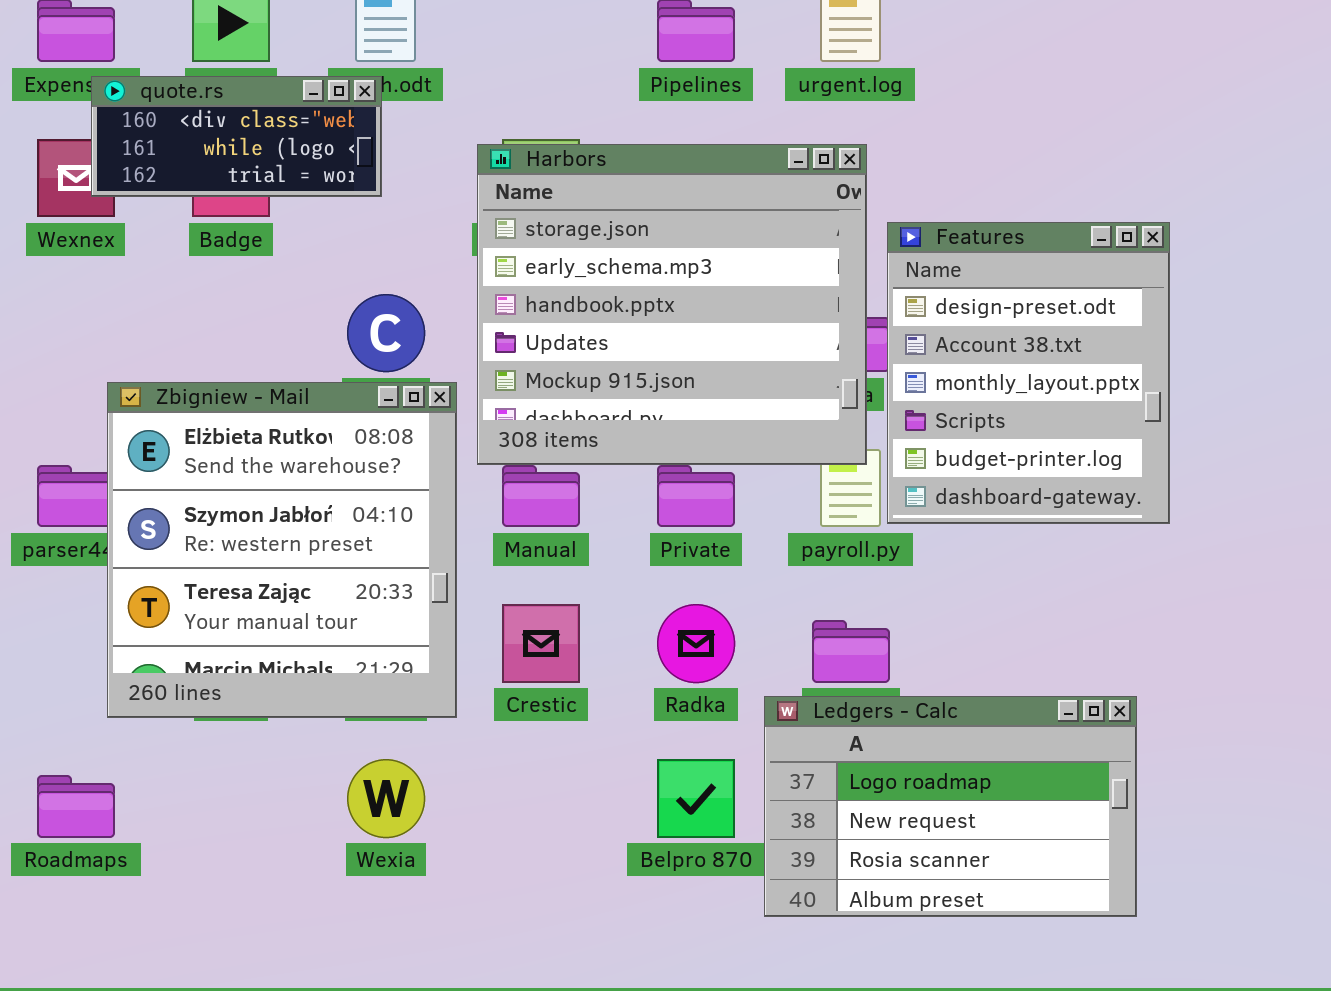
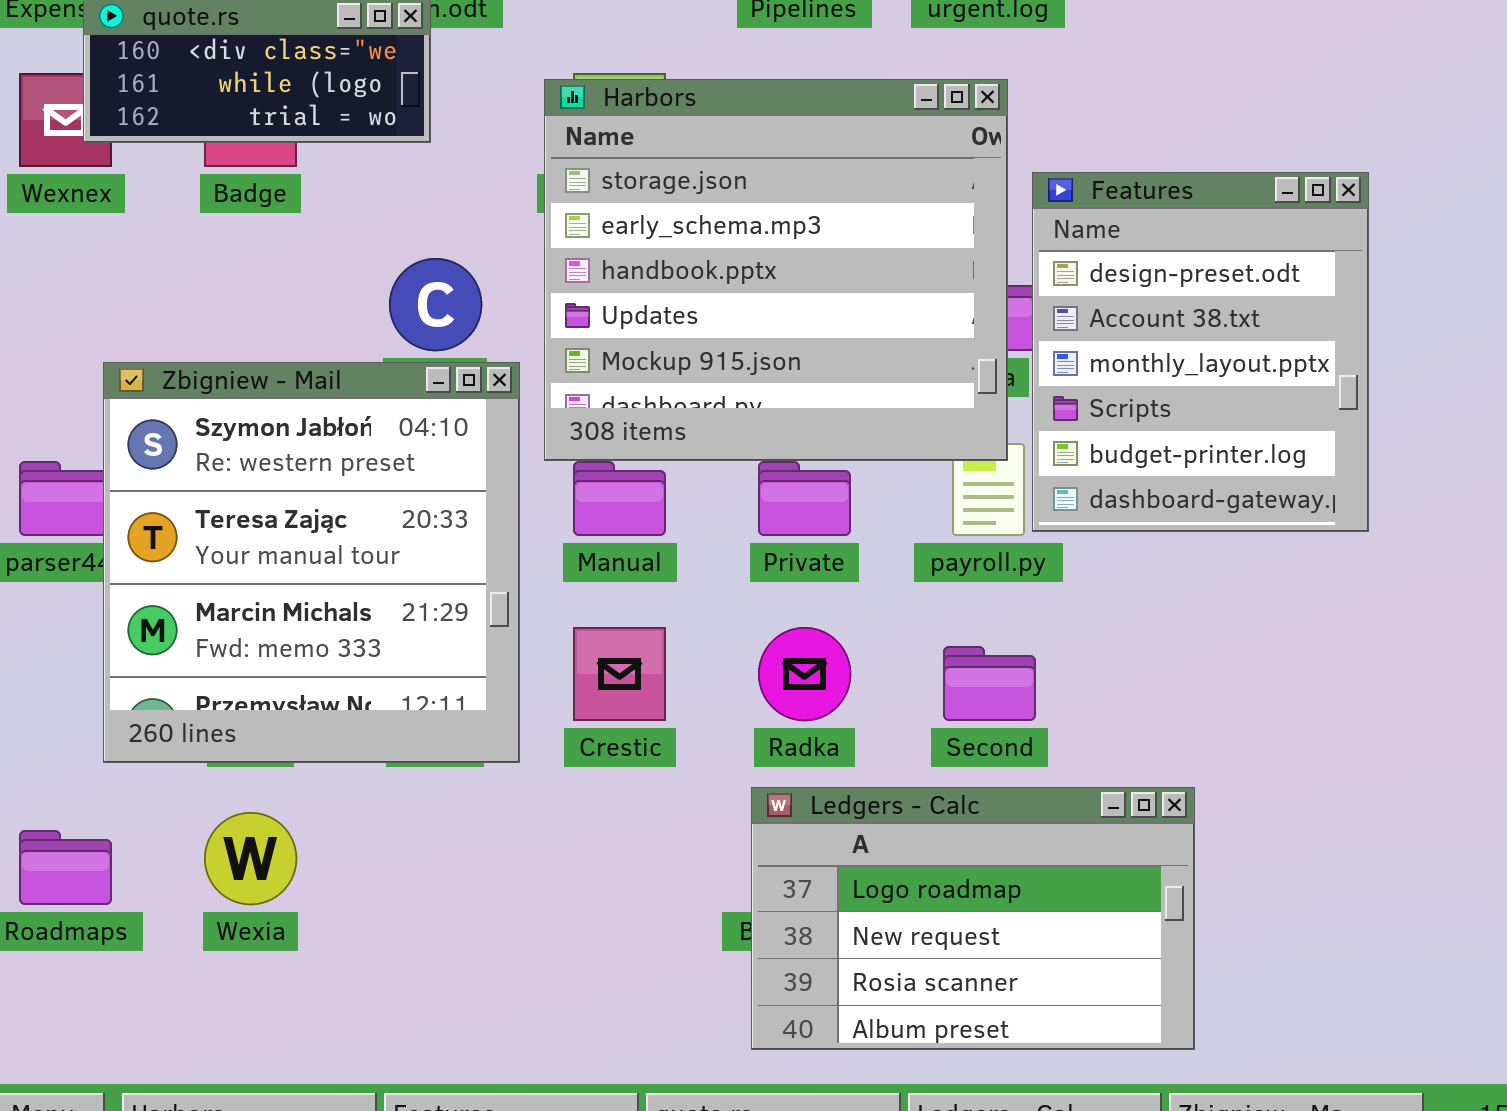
Zbigniew - Mail: [107,382,457,718] -> [103,362,520,763], scrolled down 1 row
Ledgers - Calc: [764,696,1137,917] -> [751,787,1195,1050], moved
Wexia: [347,759,425,838] -> [204,812,297,905], moved

